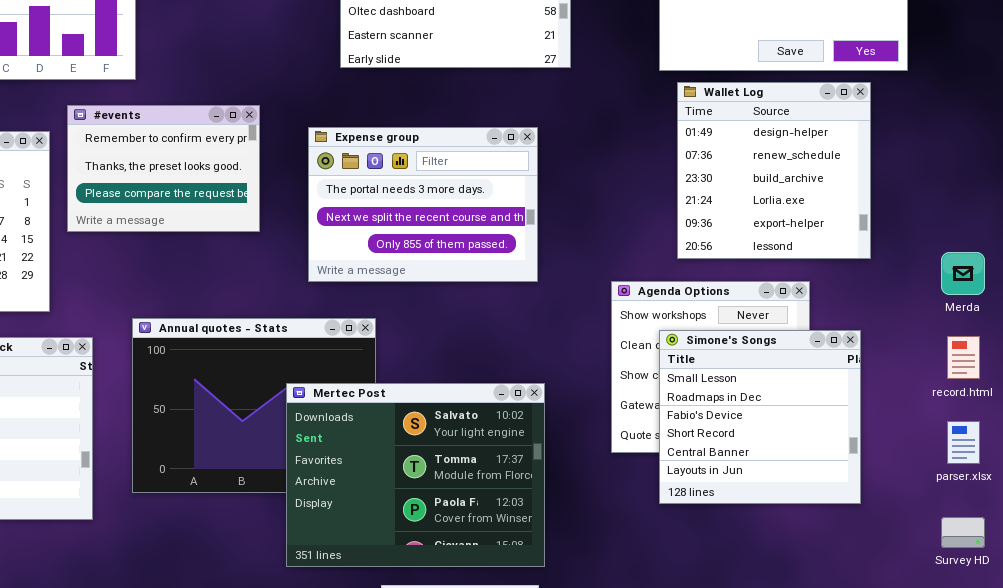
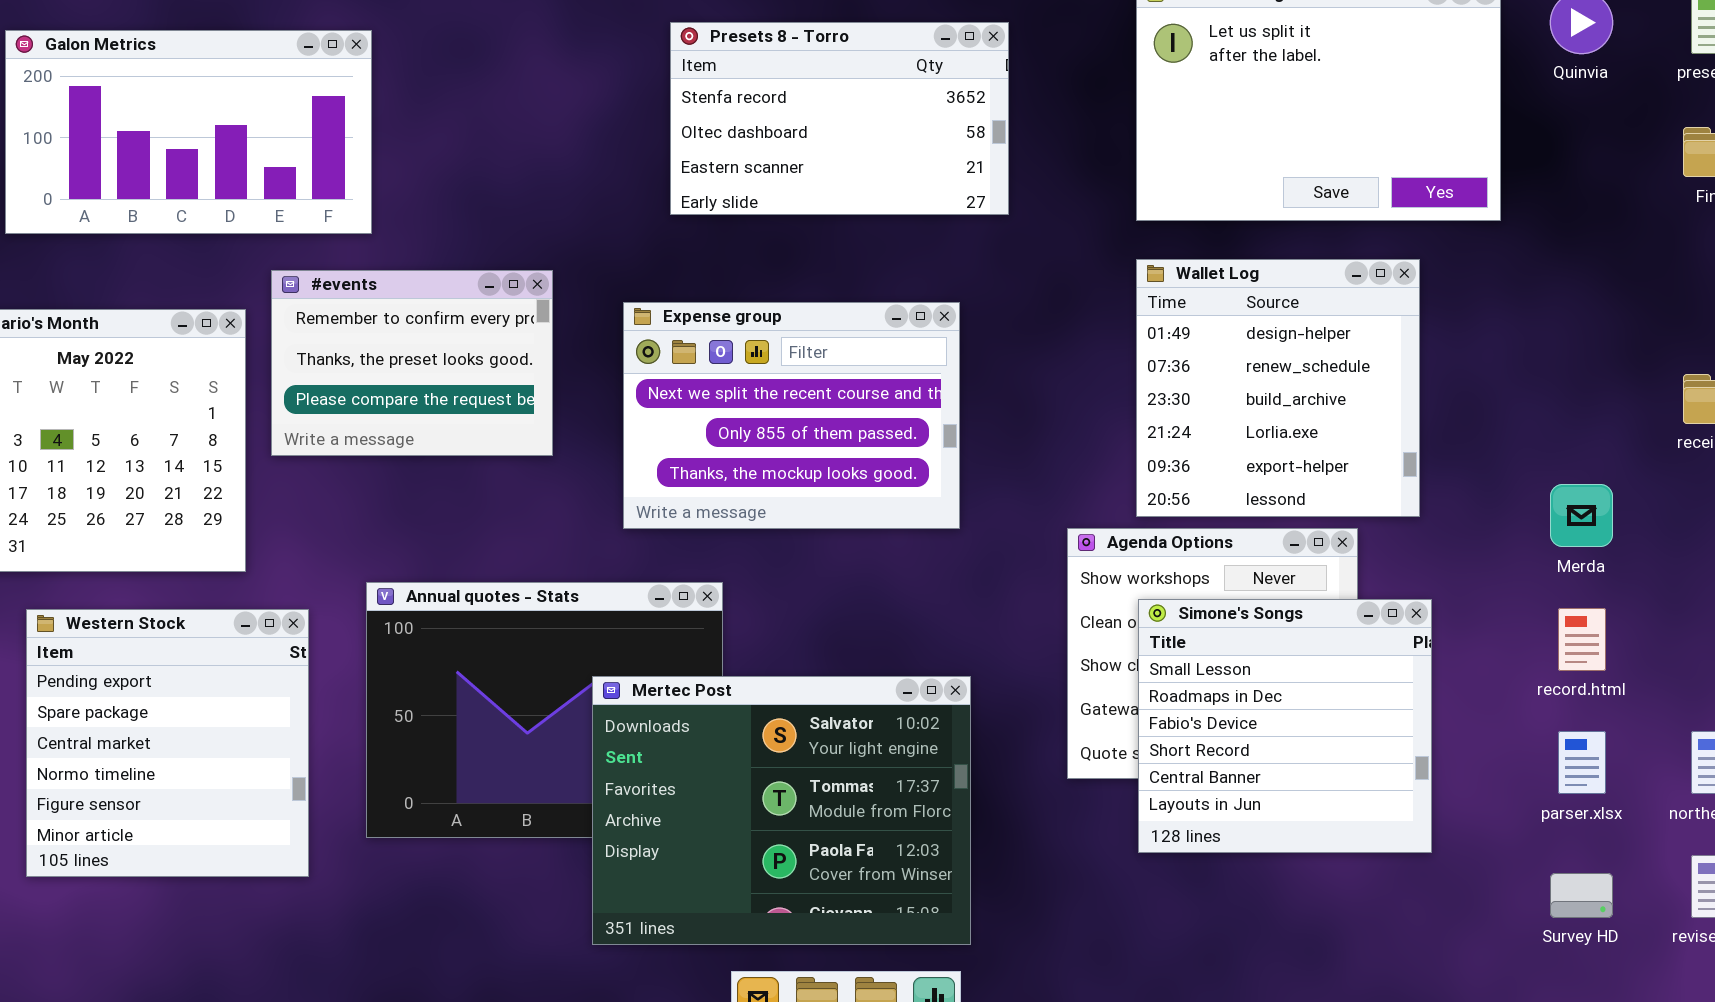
Wallet Log: [677,82,871,259] -> [1136,259,1420,517], moved
Expense group: [308,127,538,282] -> [623,302,960,529], scrolled down 1 row

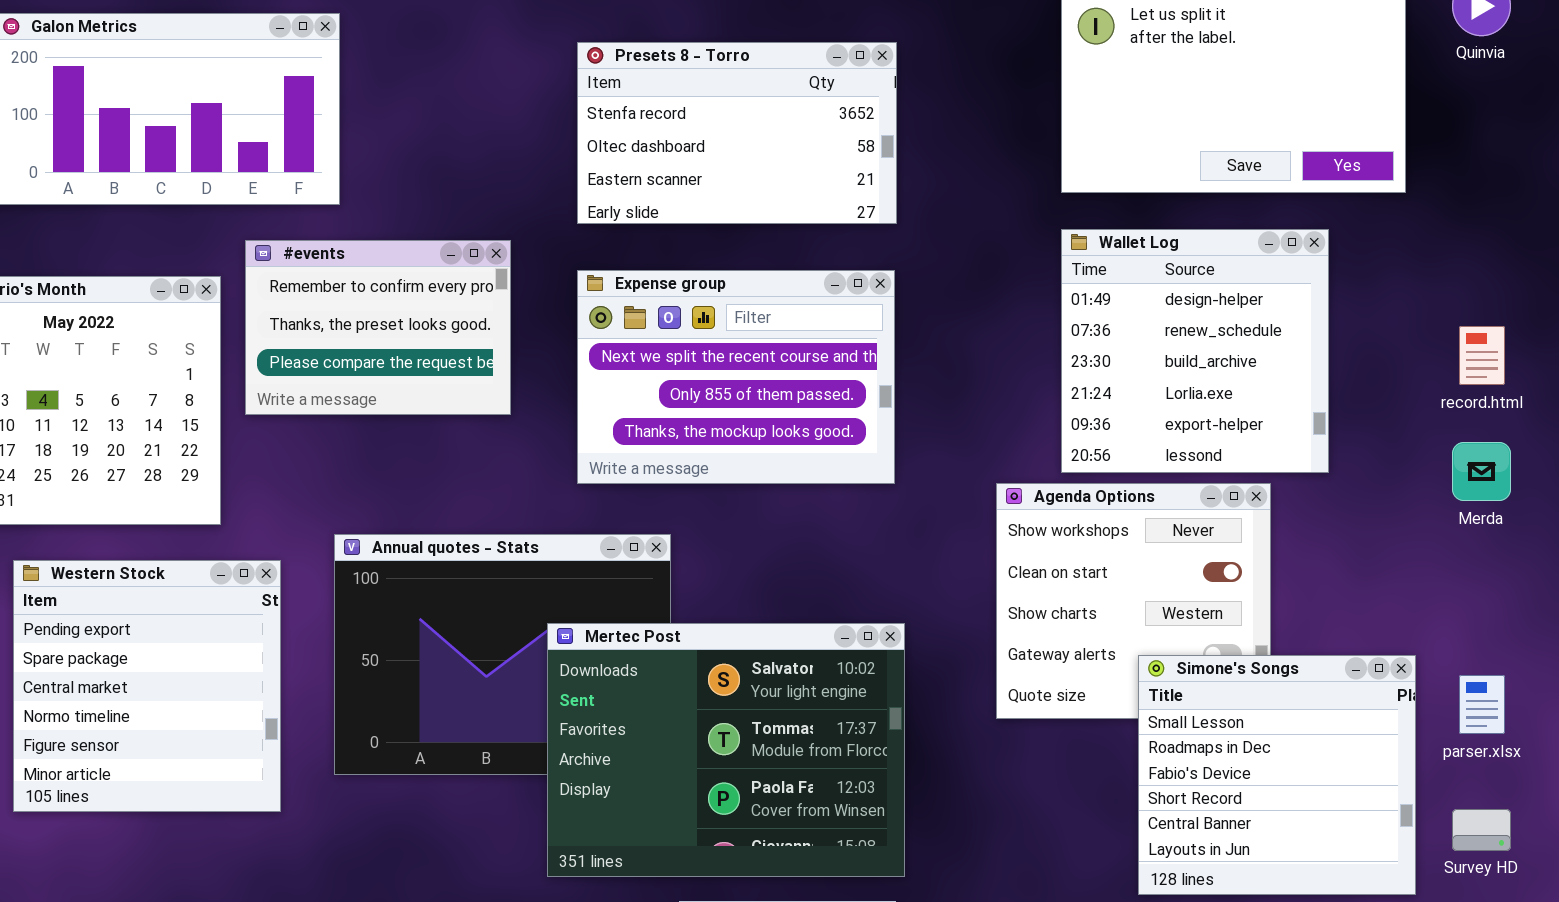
Presets 8 - Torro: [670,22,1009,215] -> [577,42,897,224], moved
Simone's Songs: [1138,599,1432,853] -> [1138,655,1416,895], moved
record.html: [1558,608,1606,671] -> [1459,326,1505,385], moved

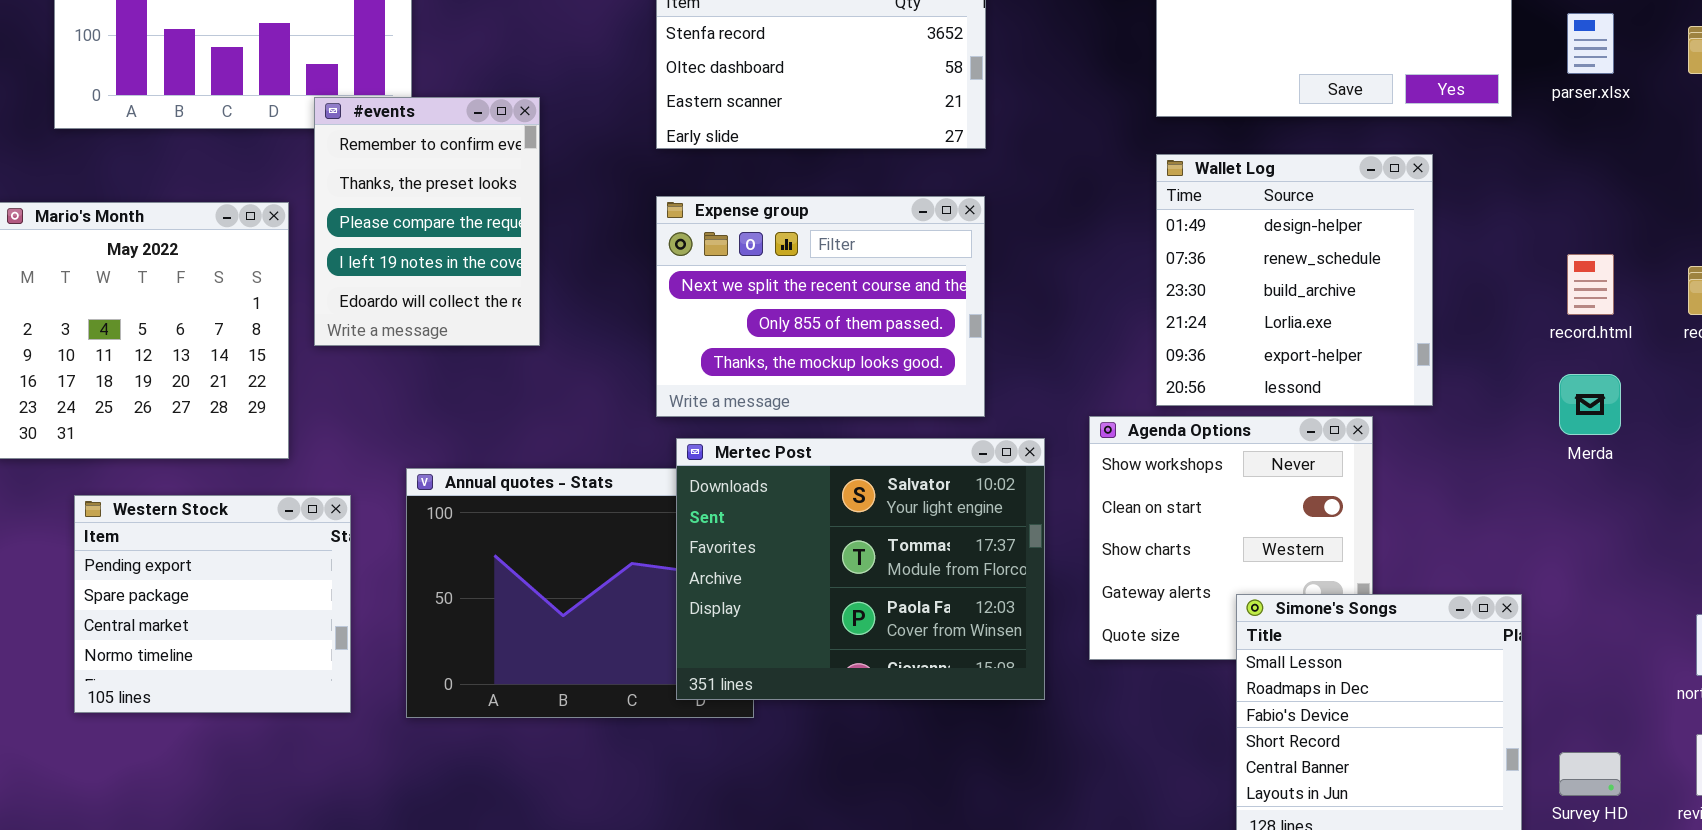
#events: [245,240,511,415] -> [314,97,540,346], resized
Western Stock: [13,560,281,812] -> [74,495,351,713], resized
Mertec Post: [547,623,905,877] -> [676,438,1045,700], moved
parser.xlsx: [1459,675,1505,734] -> [1567,13,1614,74], moved

